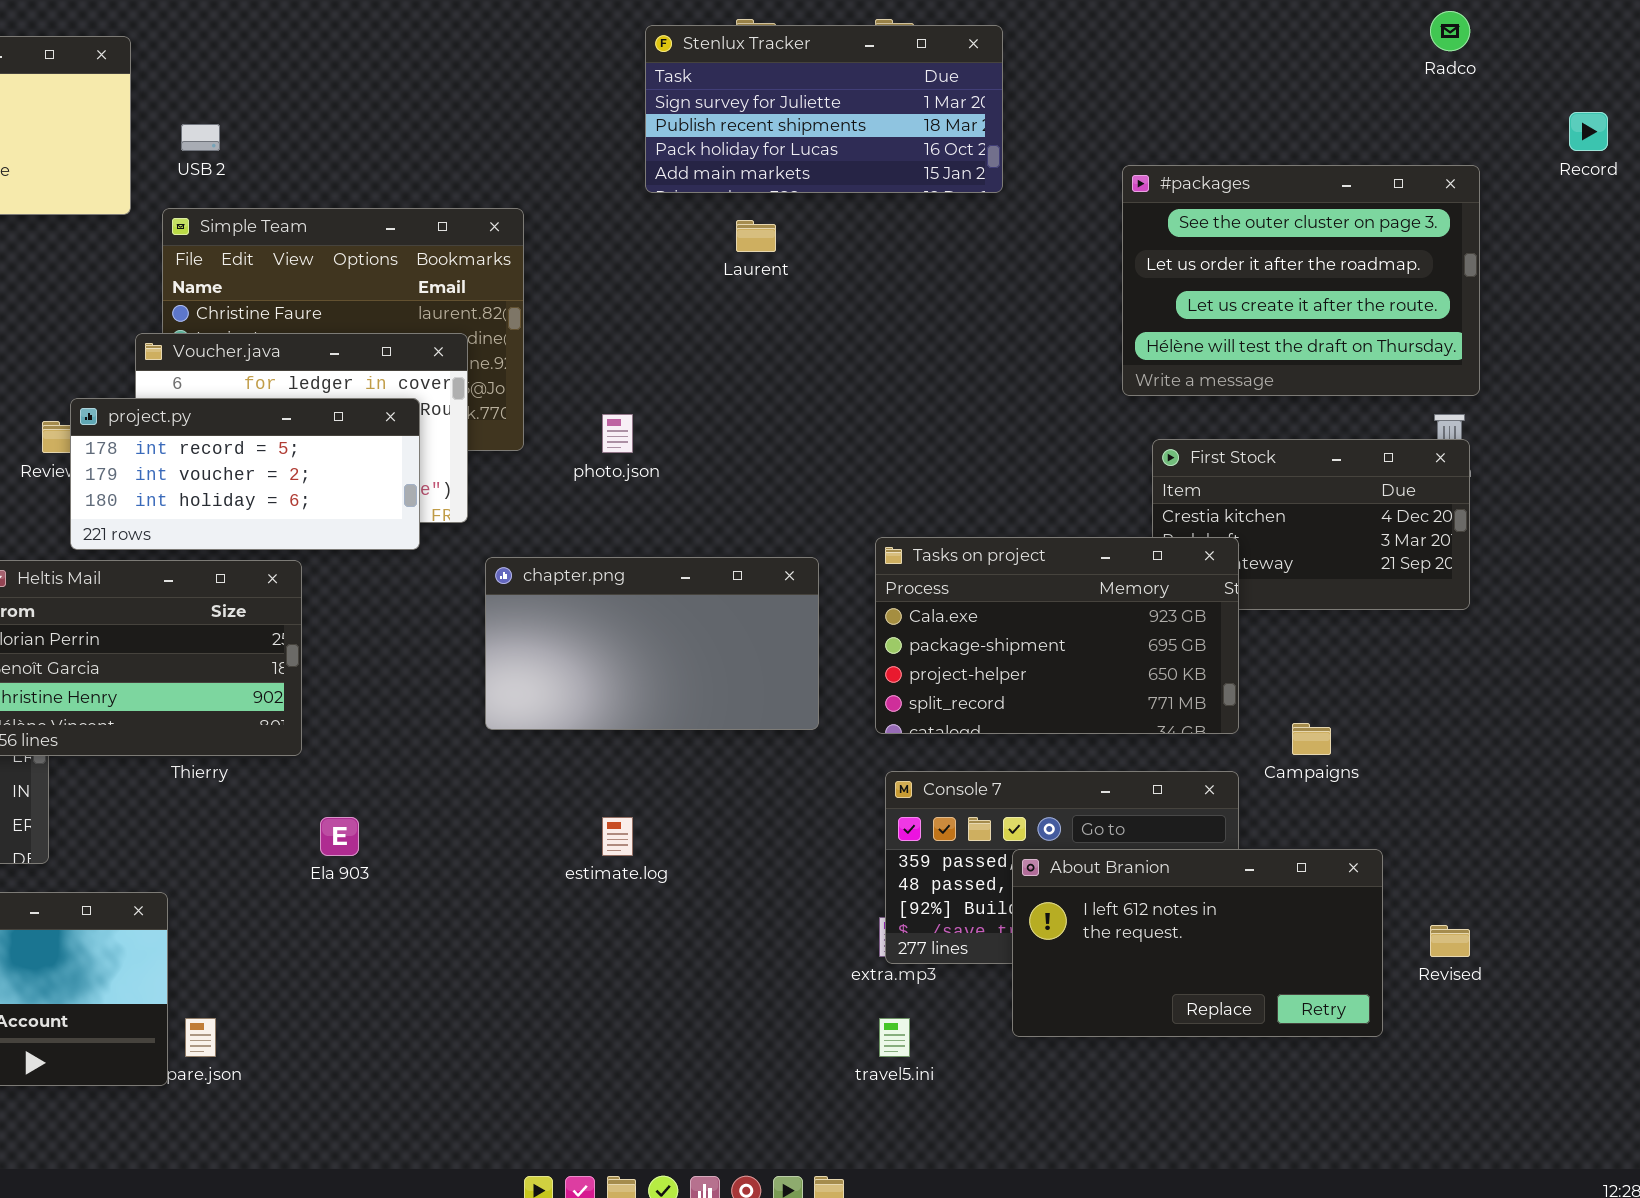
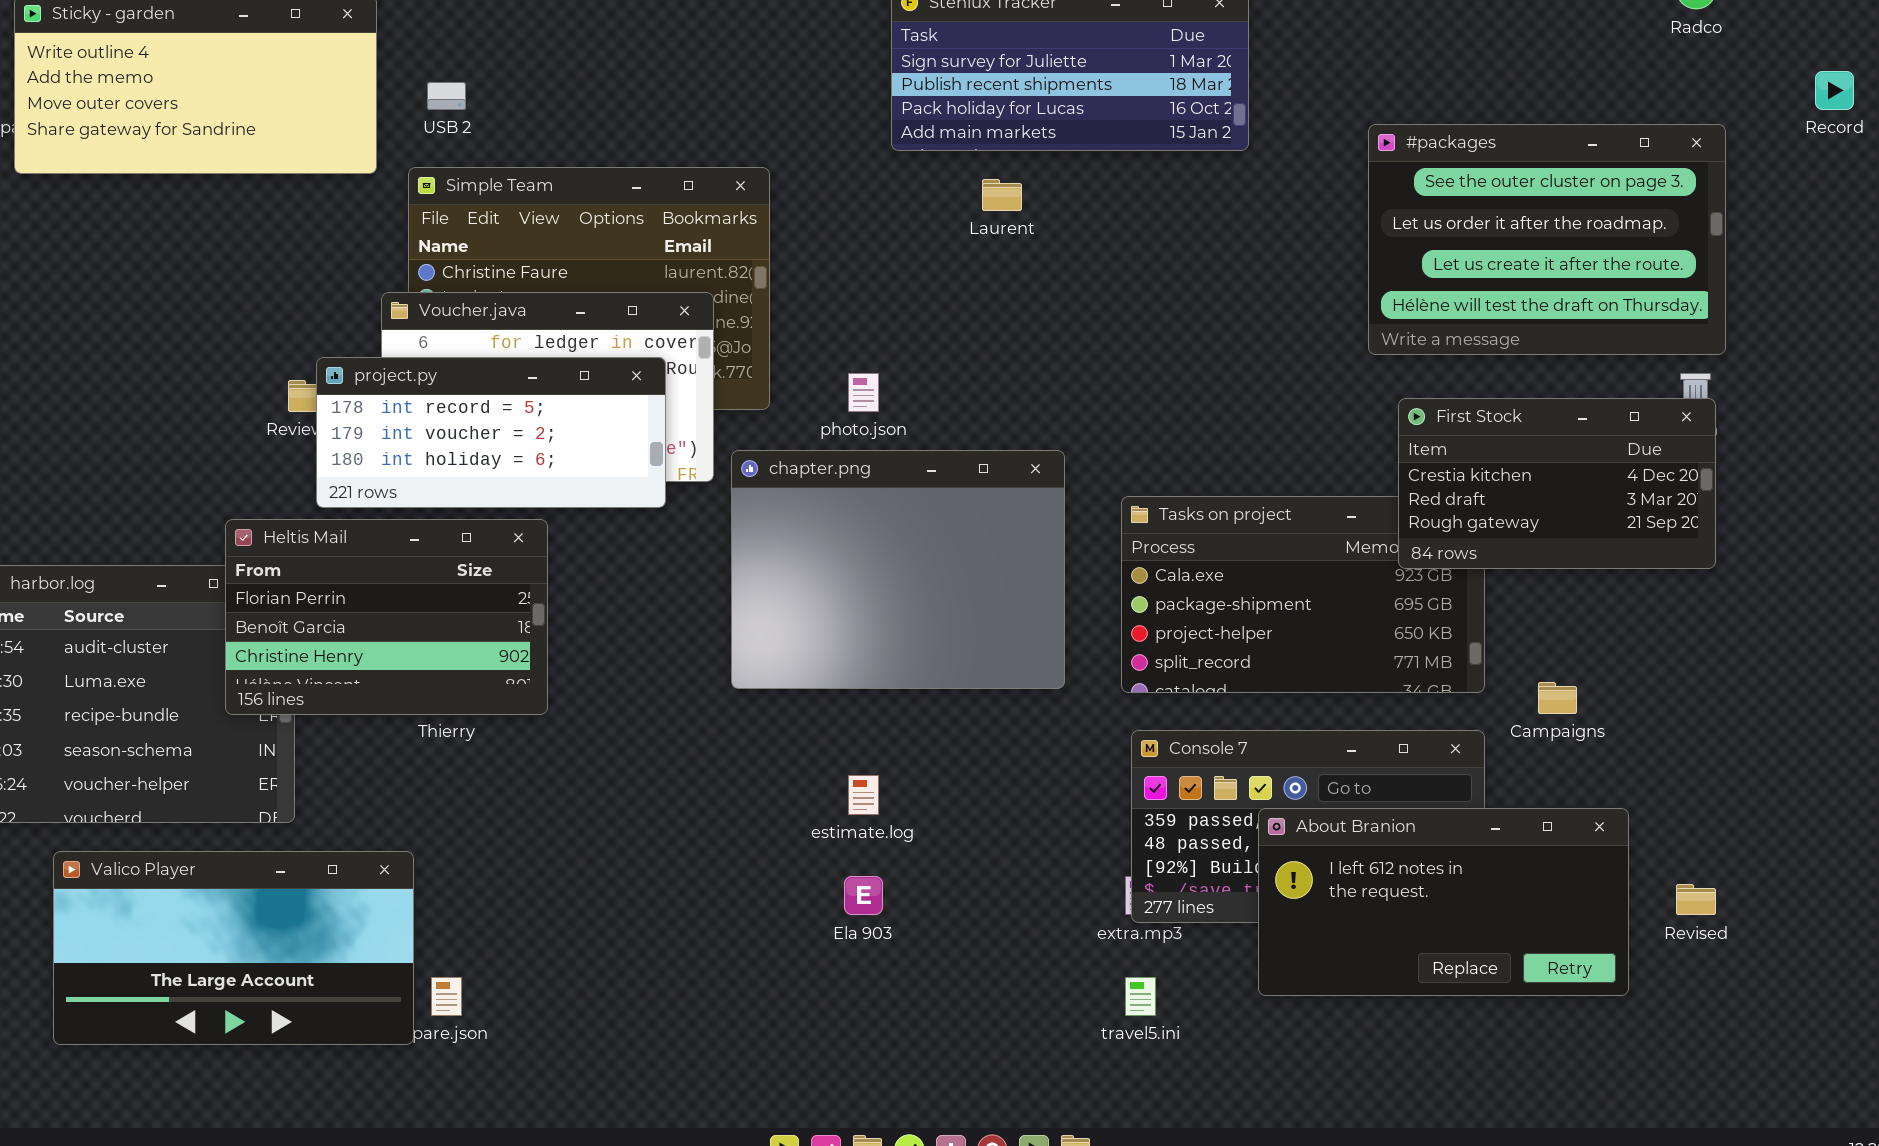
First Stock: [1152,439,1470,610] -> [1398,398,1716,569], raised
chapter.png: [485,557,819,730] -> [731,450,1065,689], resized
Ela 903: [320,817,359,856] -> [844,876,883,915], moved

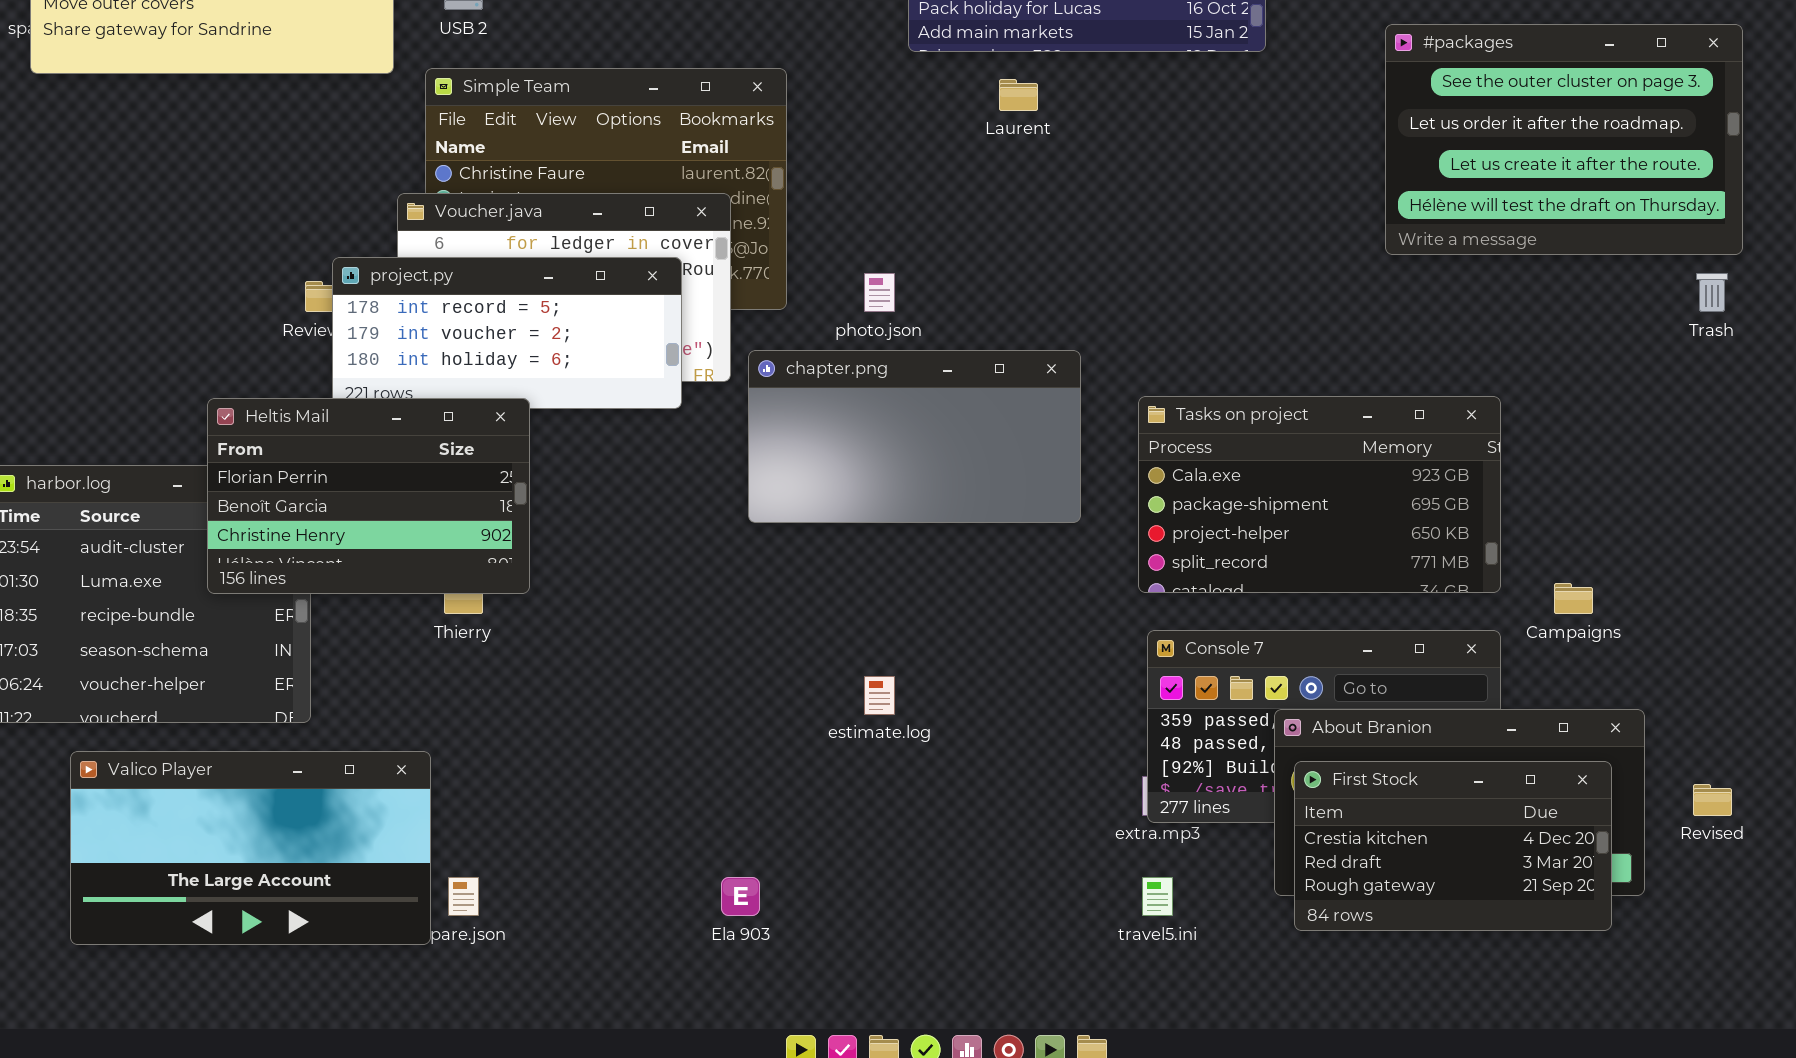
First Stock: [1398,398,1716,569] -> [1294,761,1612,931], moved
chapter.png: [731,450,1065,689] -> [748,350,1081,523], resized
Heltis Mail: [225,519,548,715] -> [207,398,530,594], moved
Ela 903: [844,876,883,915] -> [721,877,760,916], moved

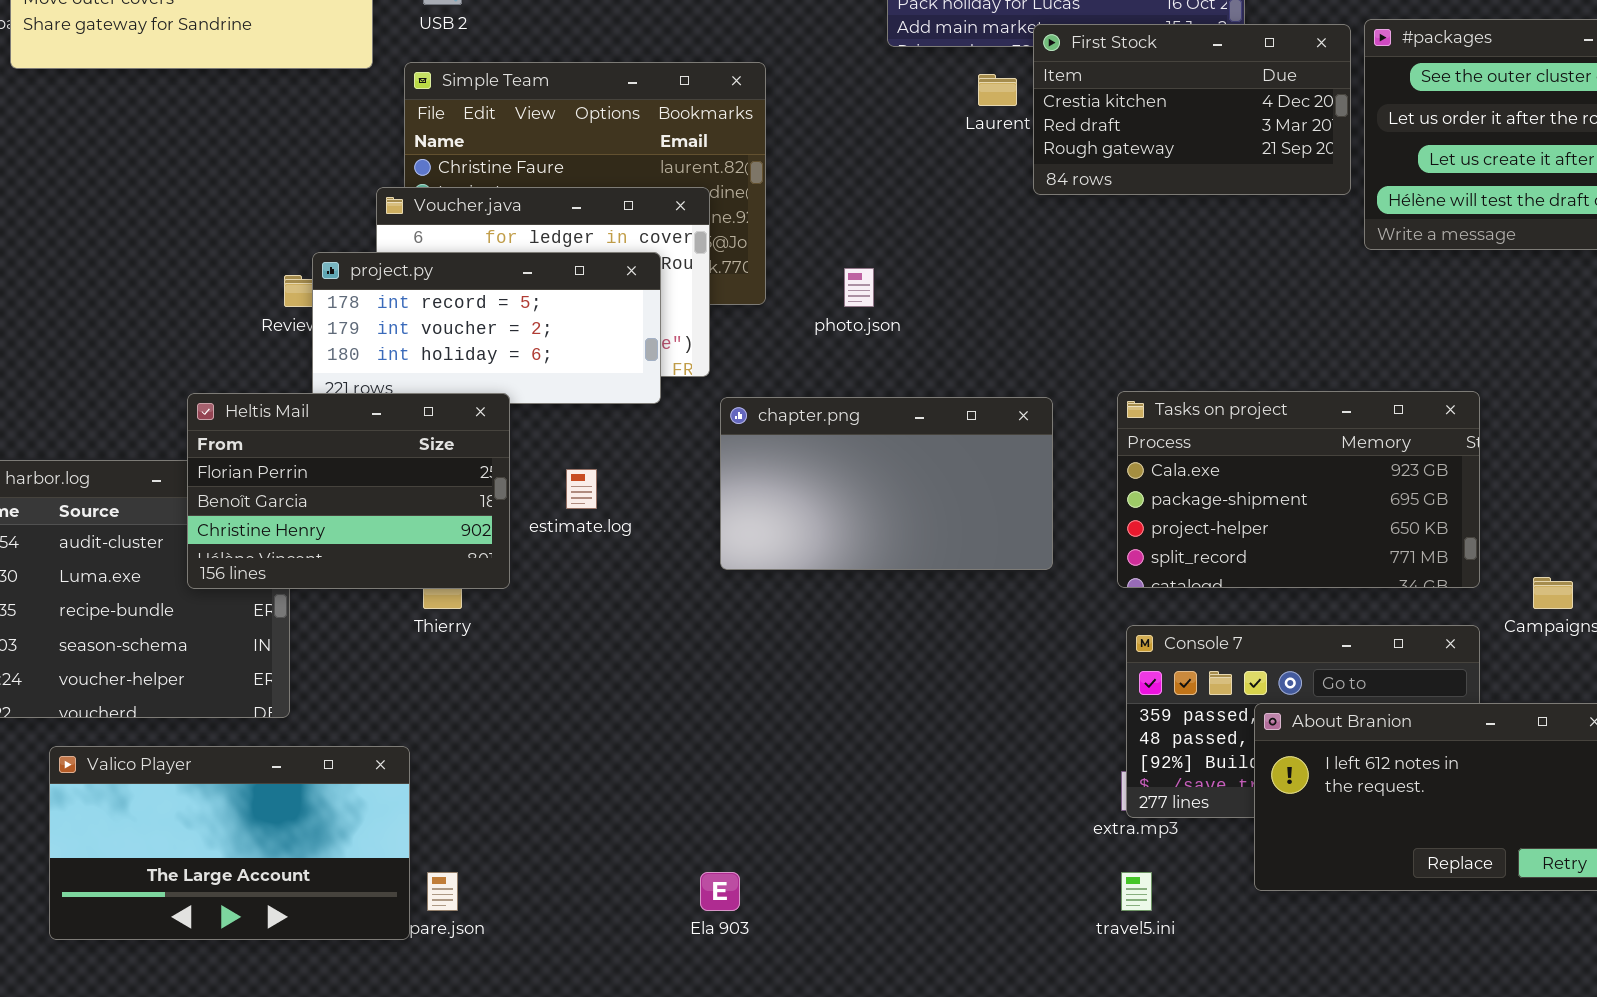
chapter.png: [748,350,1081,523] -> [720,397,1053,570], moved
estimate.log: [864,676,895,715] -> [566,469,597,509], moved
First Stock: [1294,761,1612,931] -> [1033,24,1351,195], moved

